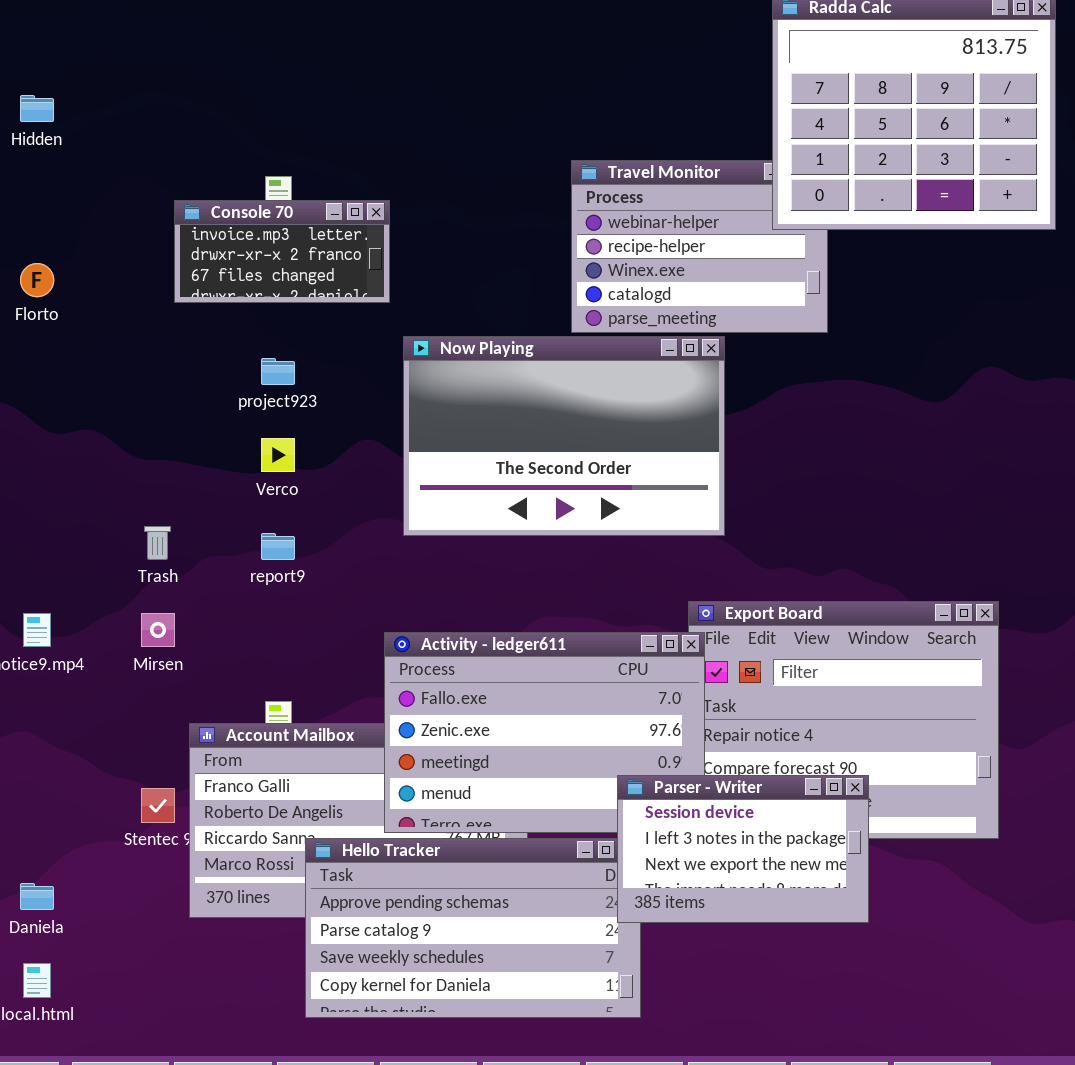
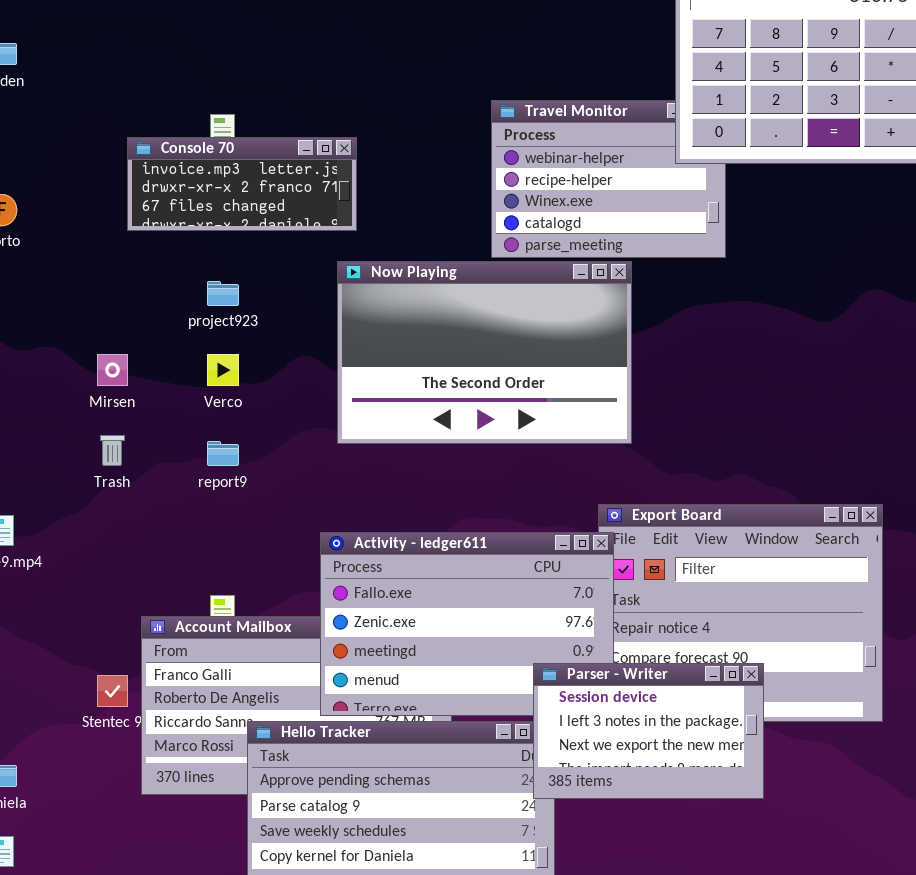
Console 70: [174,200,390,303] -> [127,137,357,231], resized
Mirsen: [141,613,175,647] -> [97,354,128,386], moved

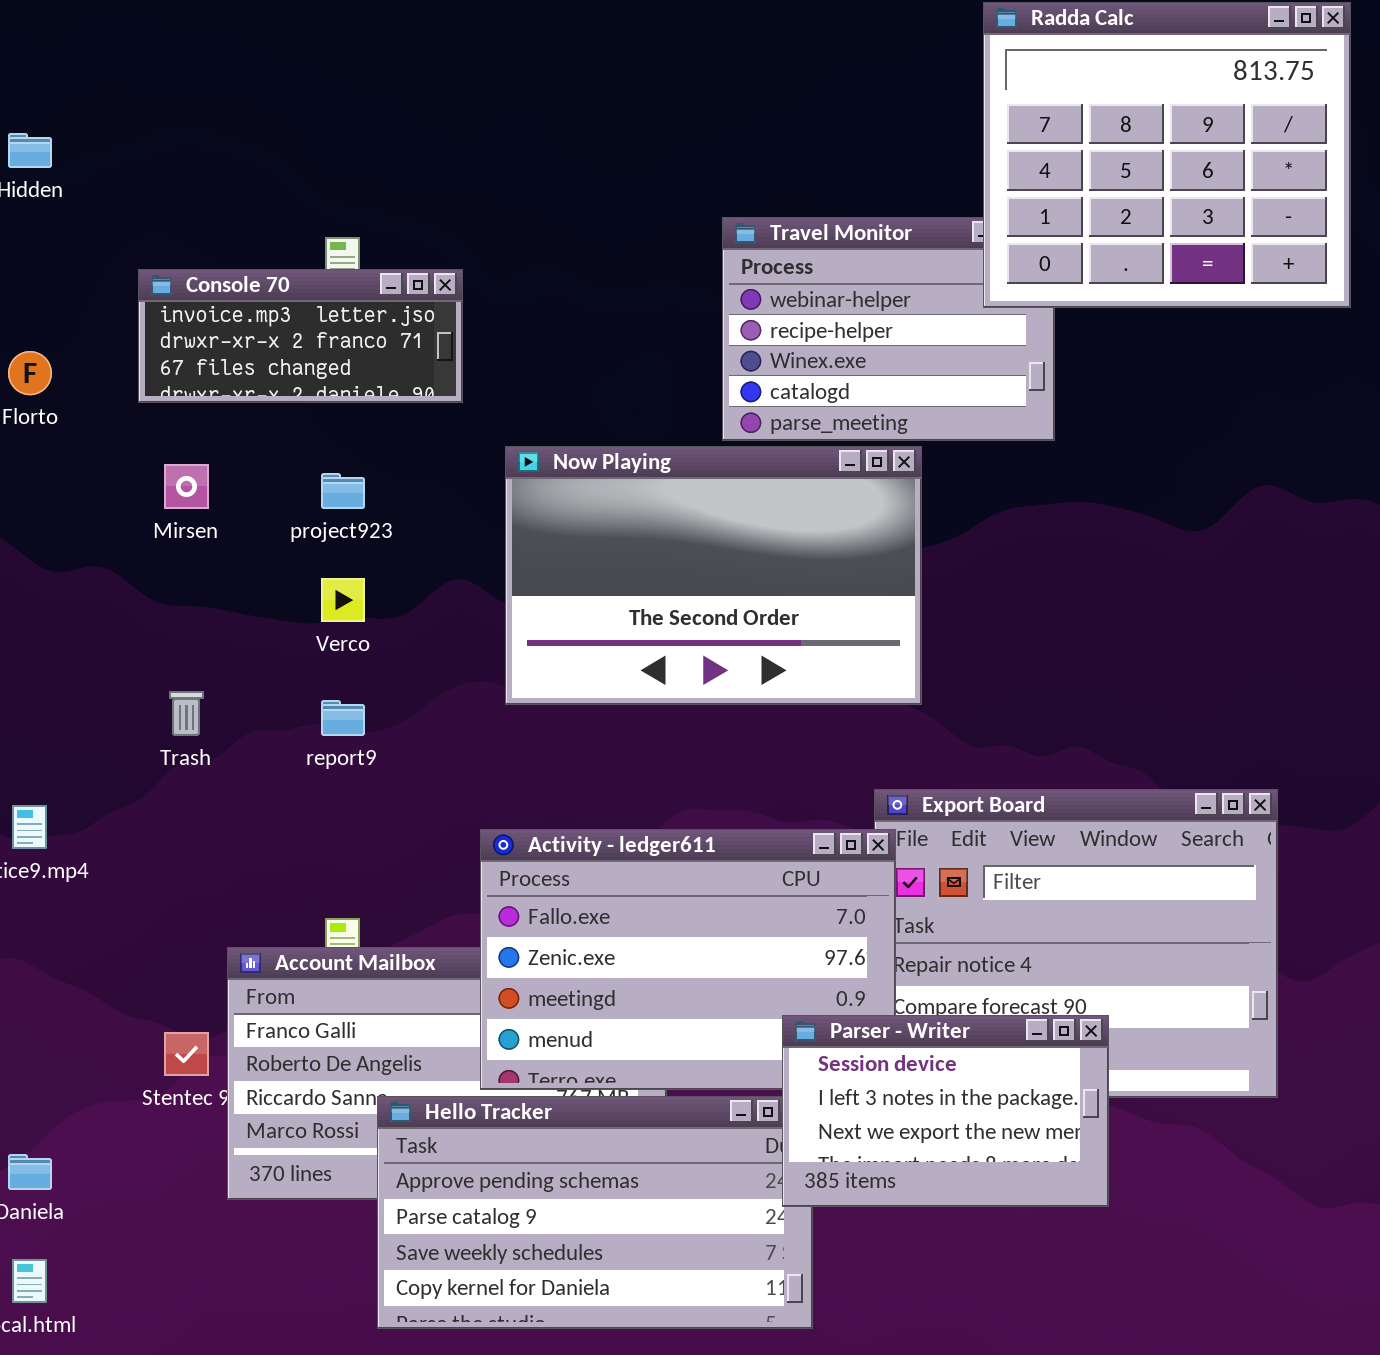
Console 70: [127,137,357,231] -> [138,269,463,403], moved
Mirsen: [97,354,128,386] -> [164,464,209,509], moved

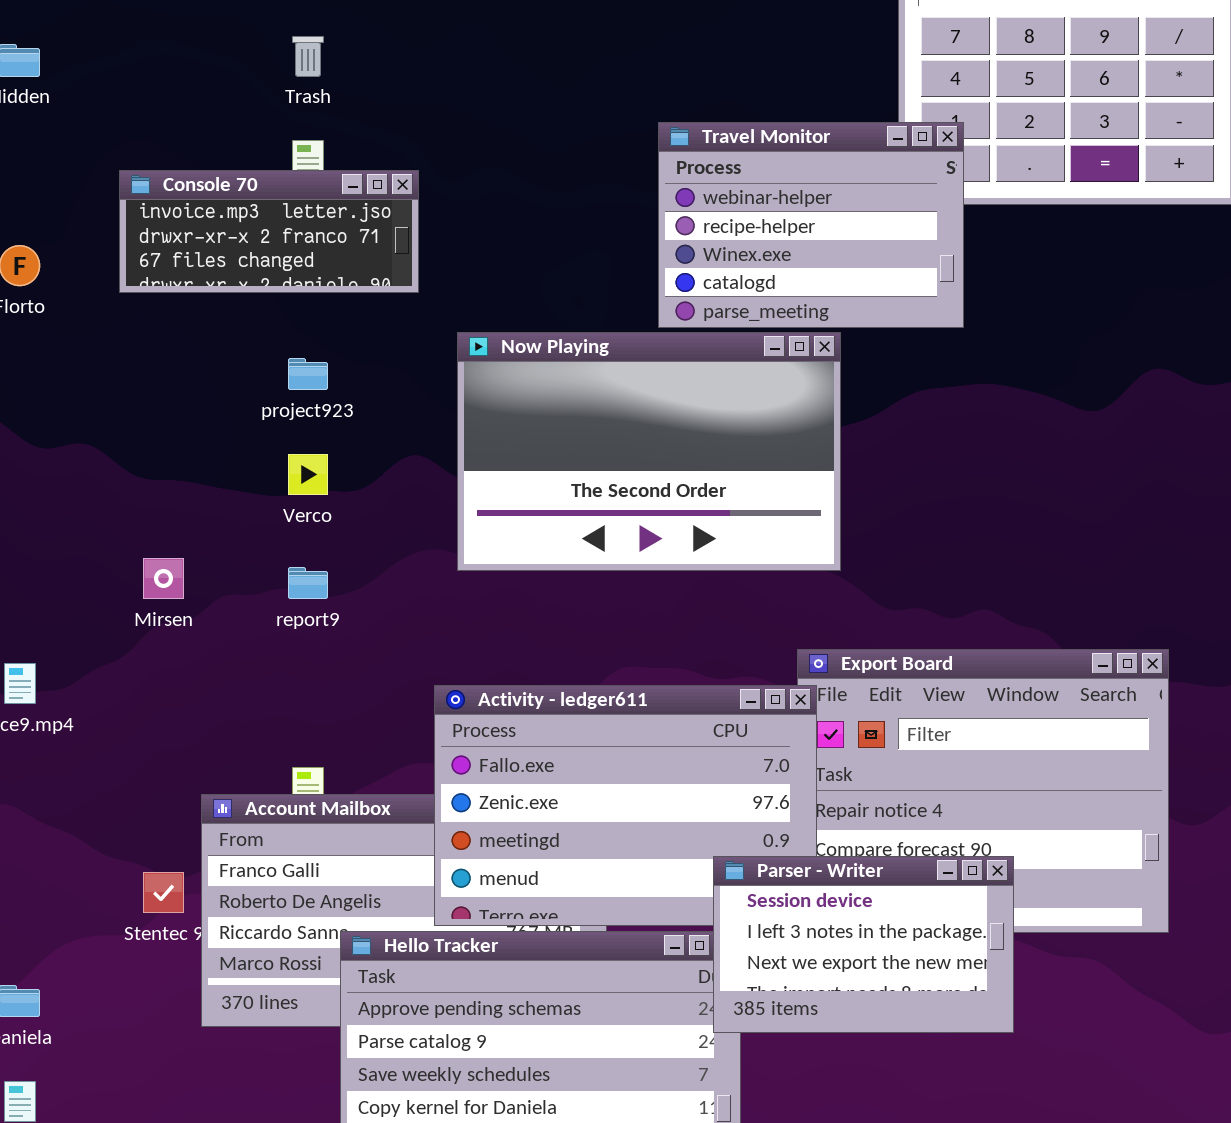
Travel Monitor: [722,217,1055,441] -> [658,122,964,328], raised
Mirsen: [164,464,209,509] -> [143,558,184,599], moved
Trash: [169,691,204,736] -> [292,36,324,77], moved

